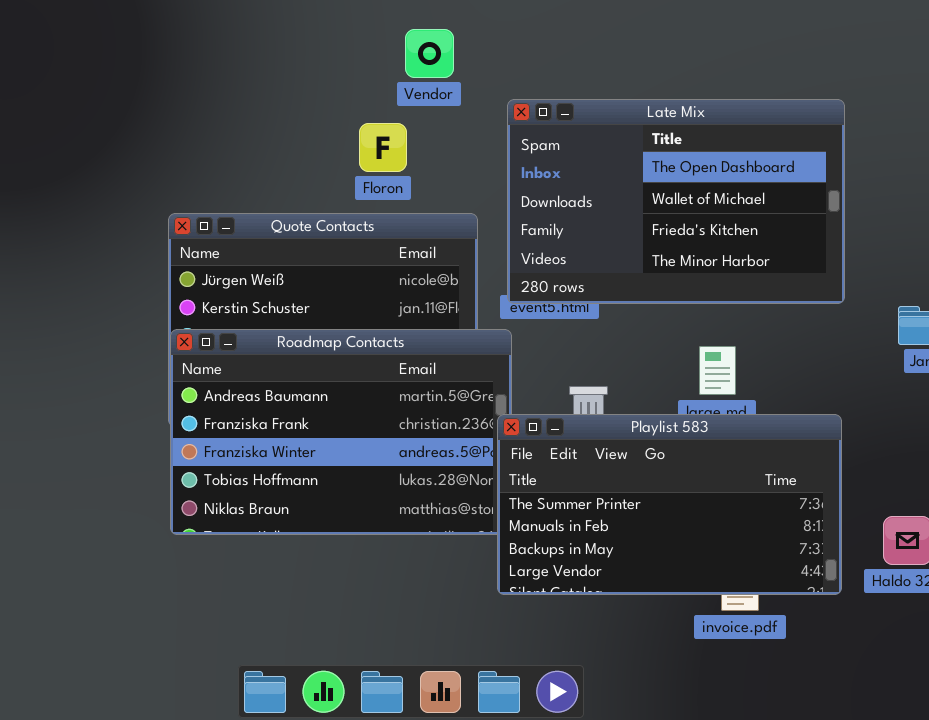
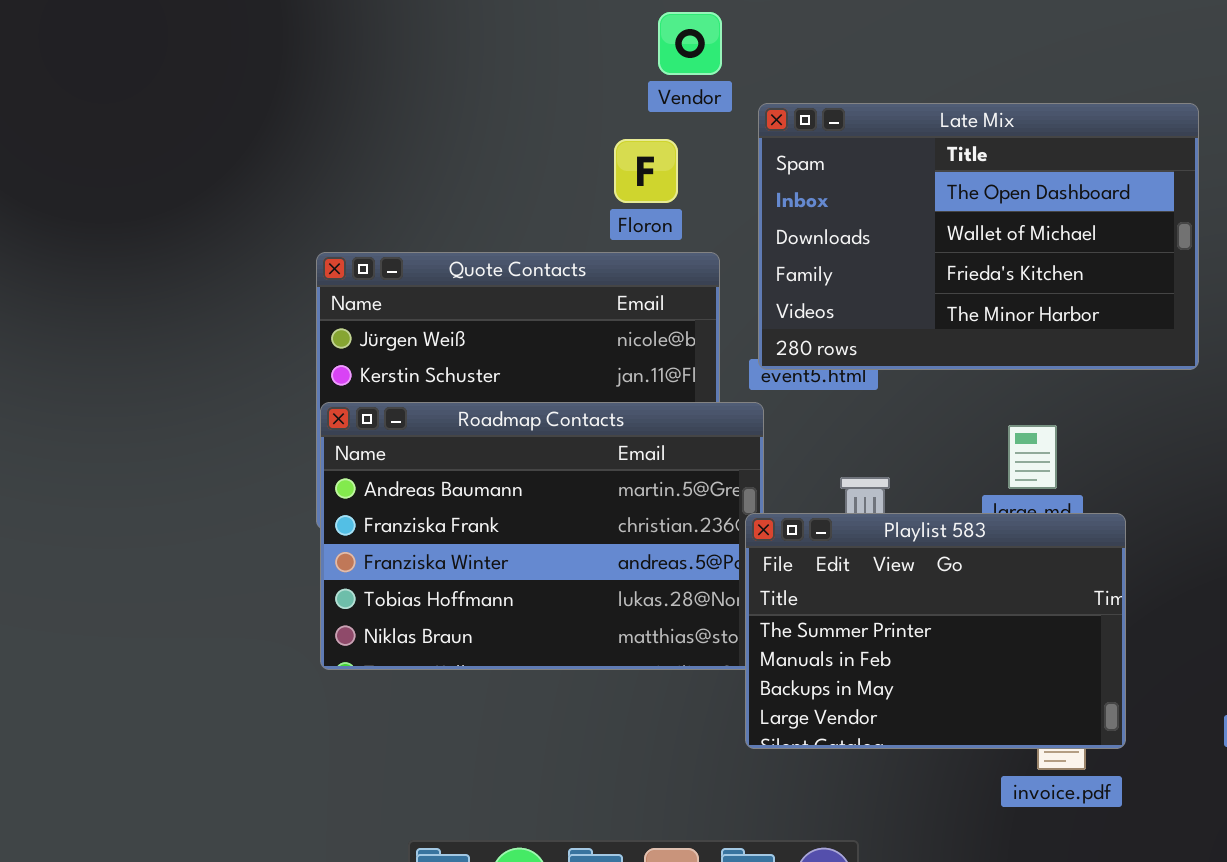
Vendor: [405,29,454,78] -> [658,12,722,75], moved
Floron: [359,123,407,172] -> [614,139,678,203], moved
Playlist 583: [497,414,842,595] -> [745,513,1126,749], resized

